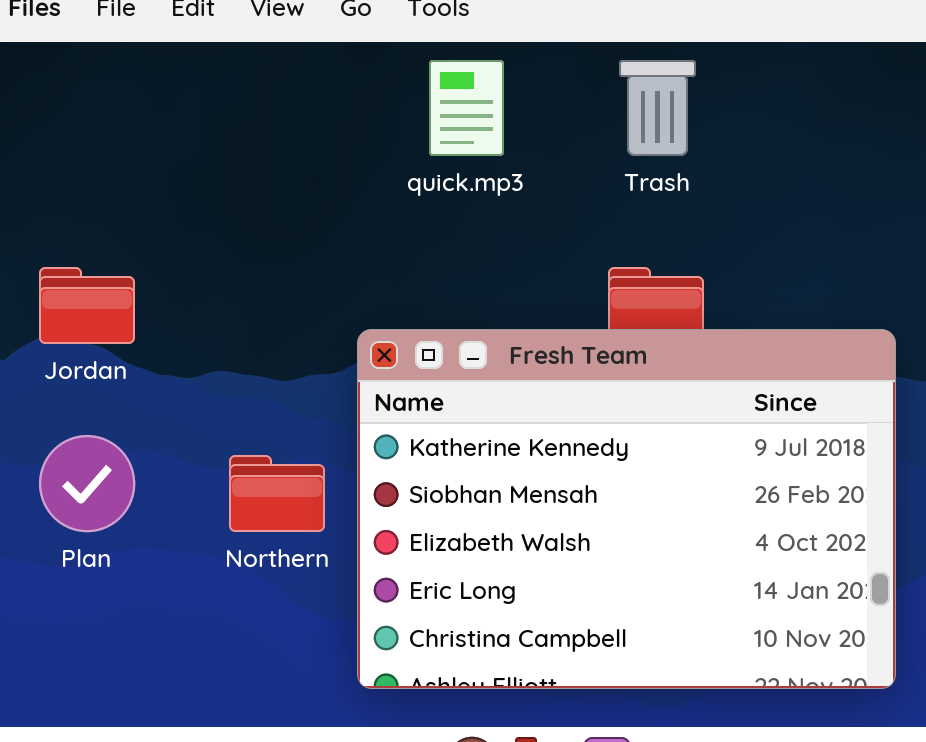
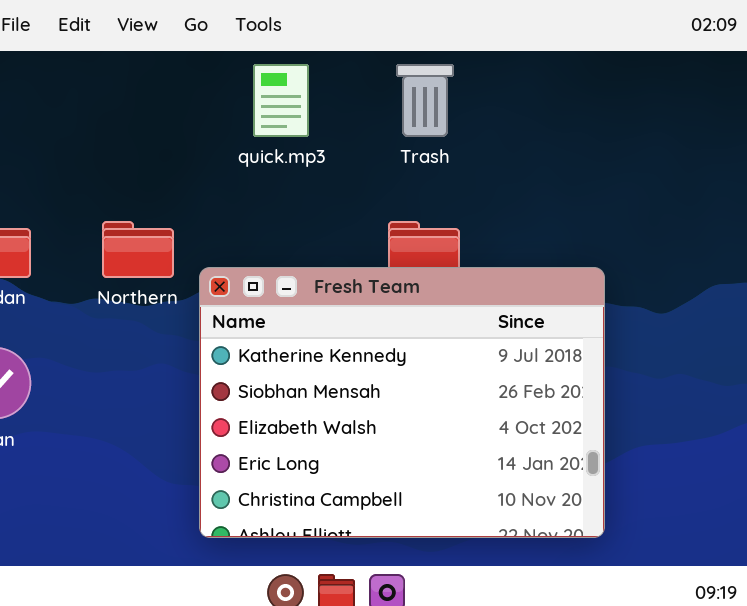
Northern: [229,455,325,532] -> [102,221,174,278], moved

